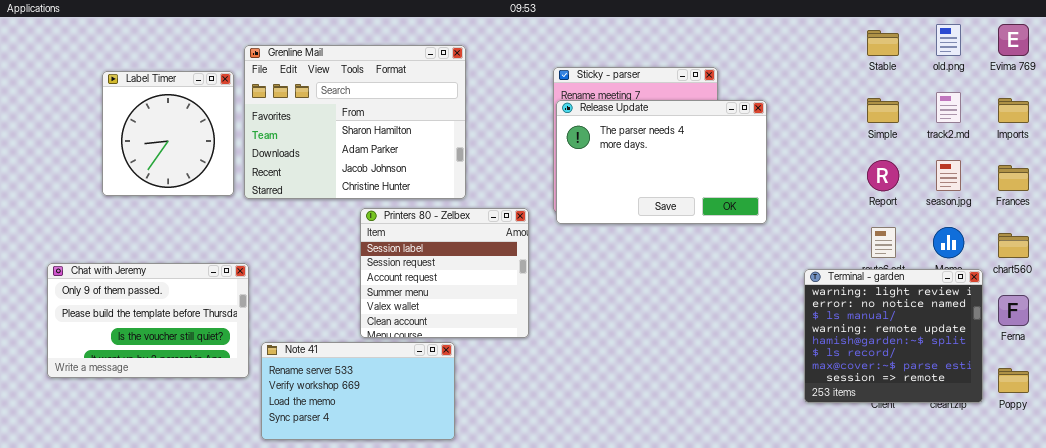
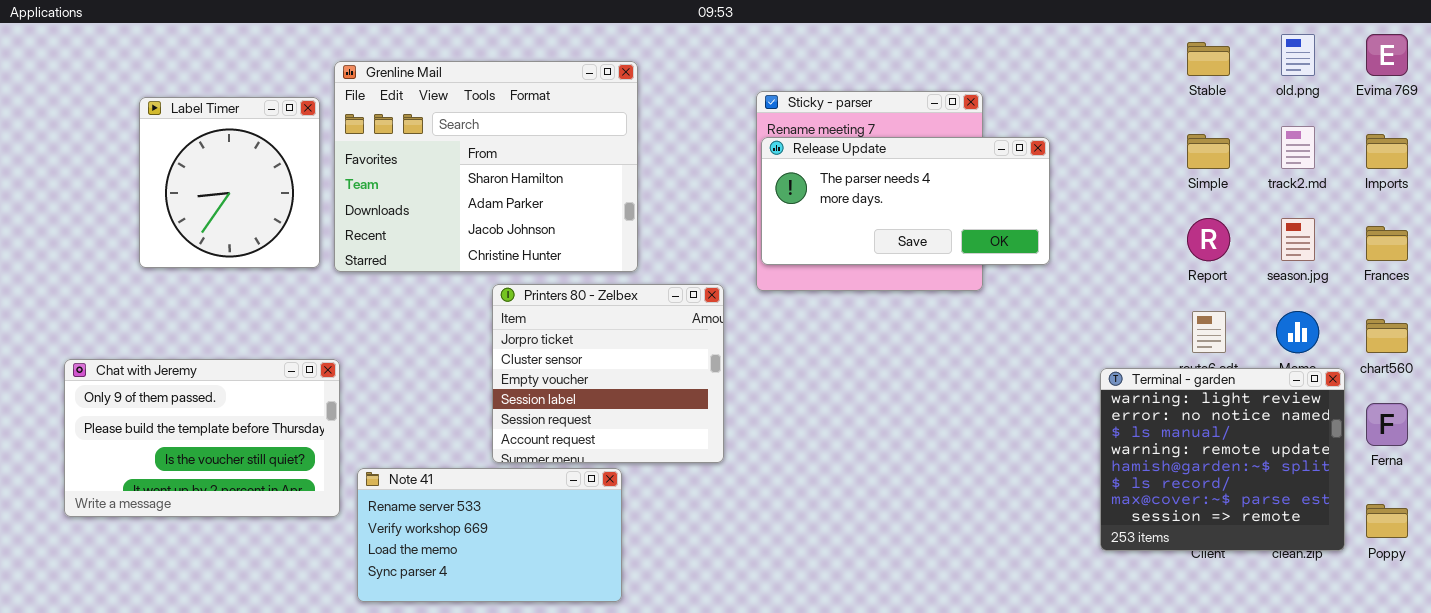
Release Update: [556,100,767,224] -> [761,137,1050,265], resized
Printers 80 - Zelbex: [360,208,529,338] -> [492,284,724,463], scrolled up 3 rows

